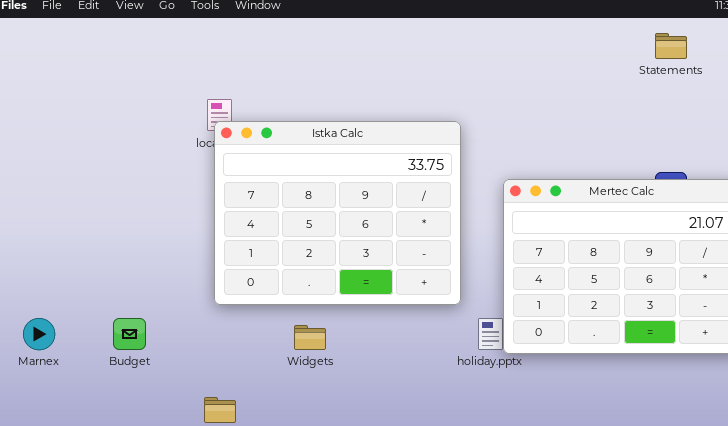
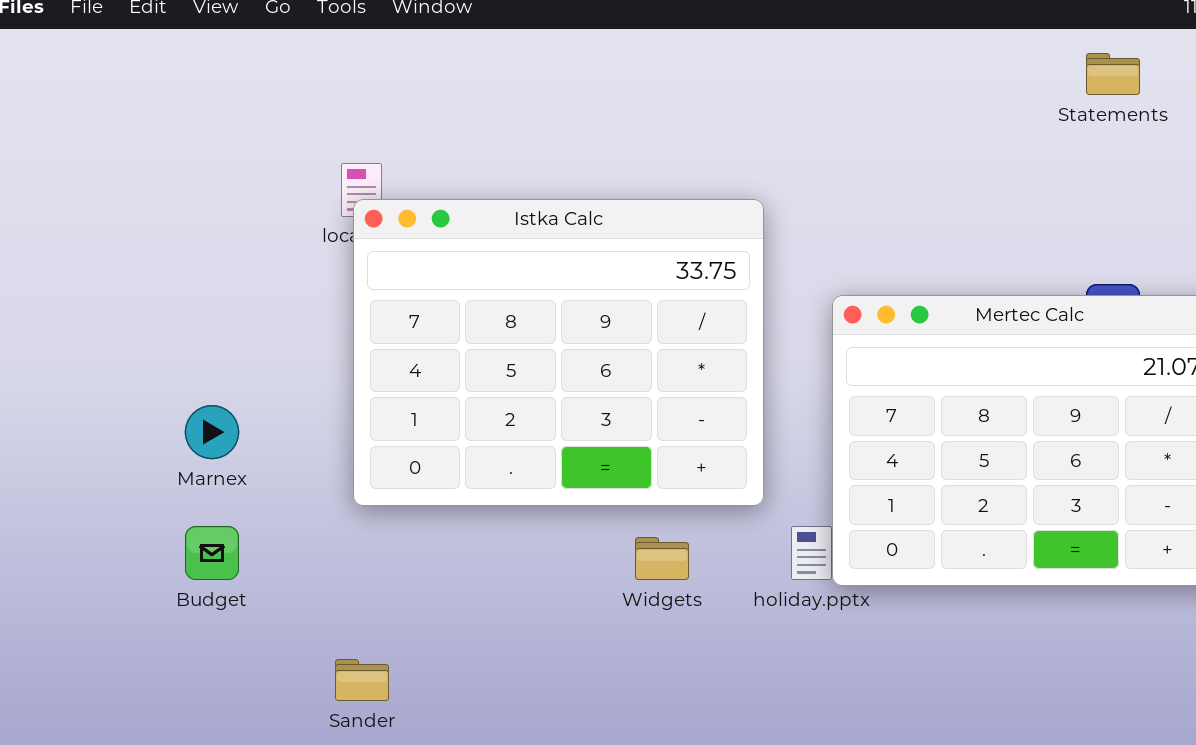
Marnex: [23,318,55,350] -> [185,405,239,459], moved
Widgets: [294,325,326,350] -> [635,537,689,580], moved

